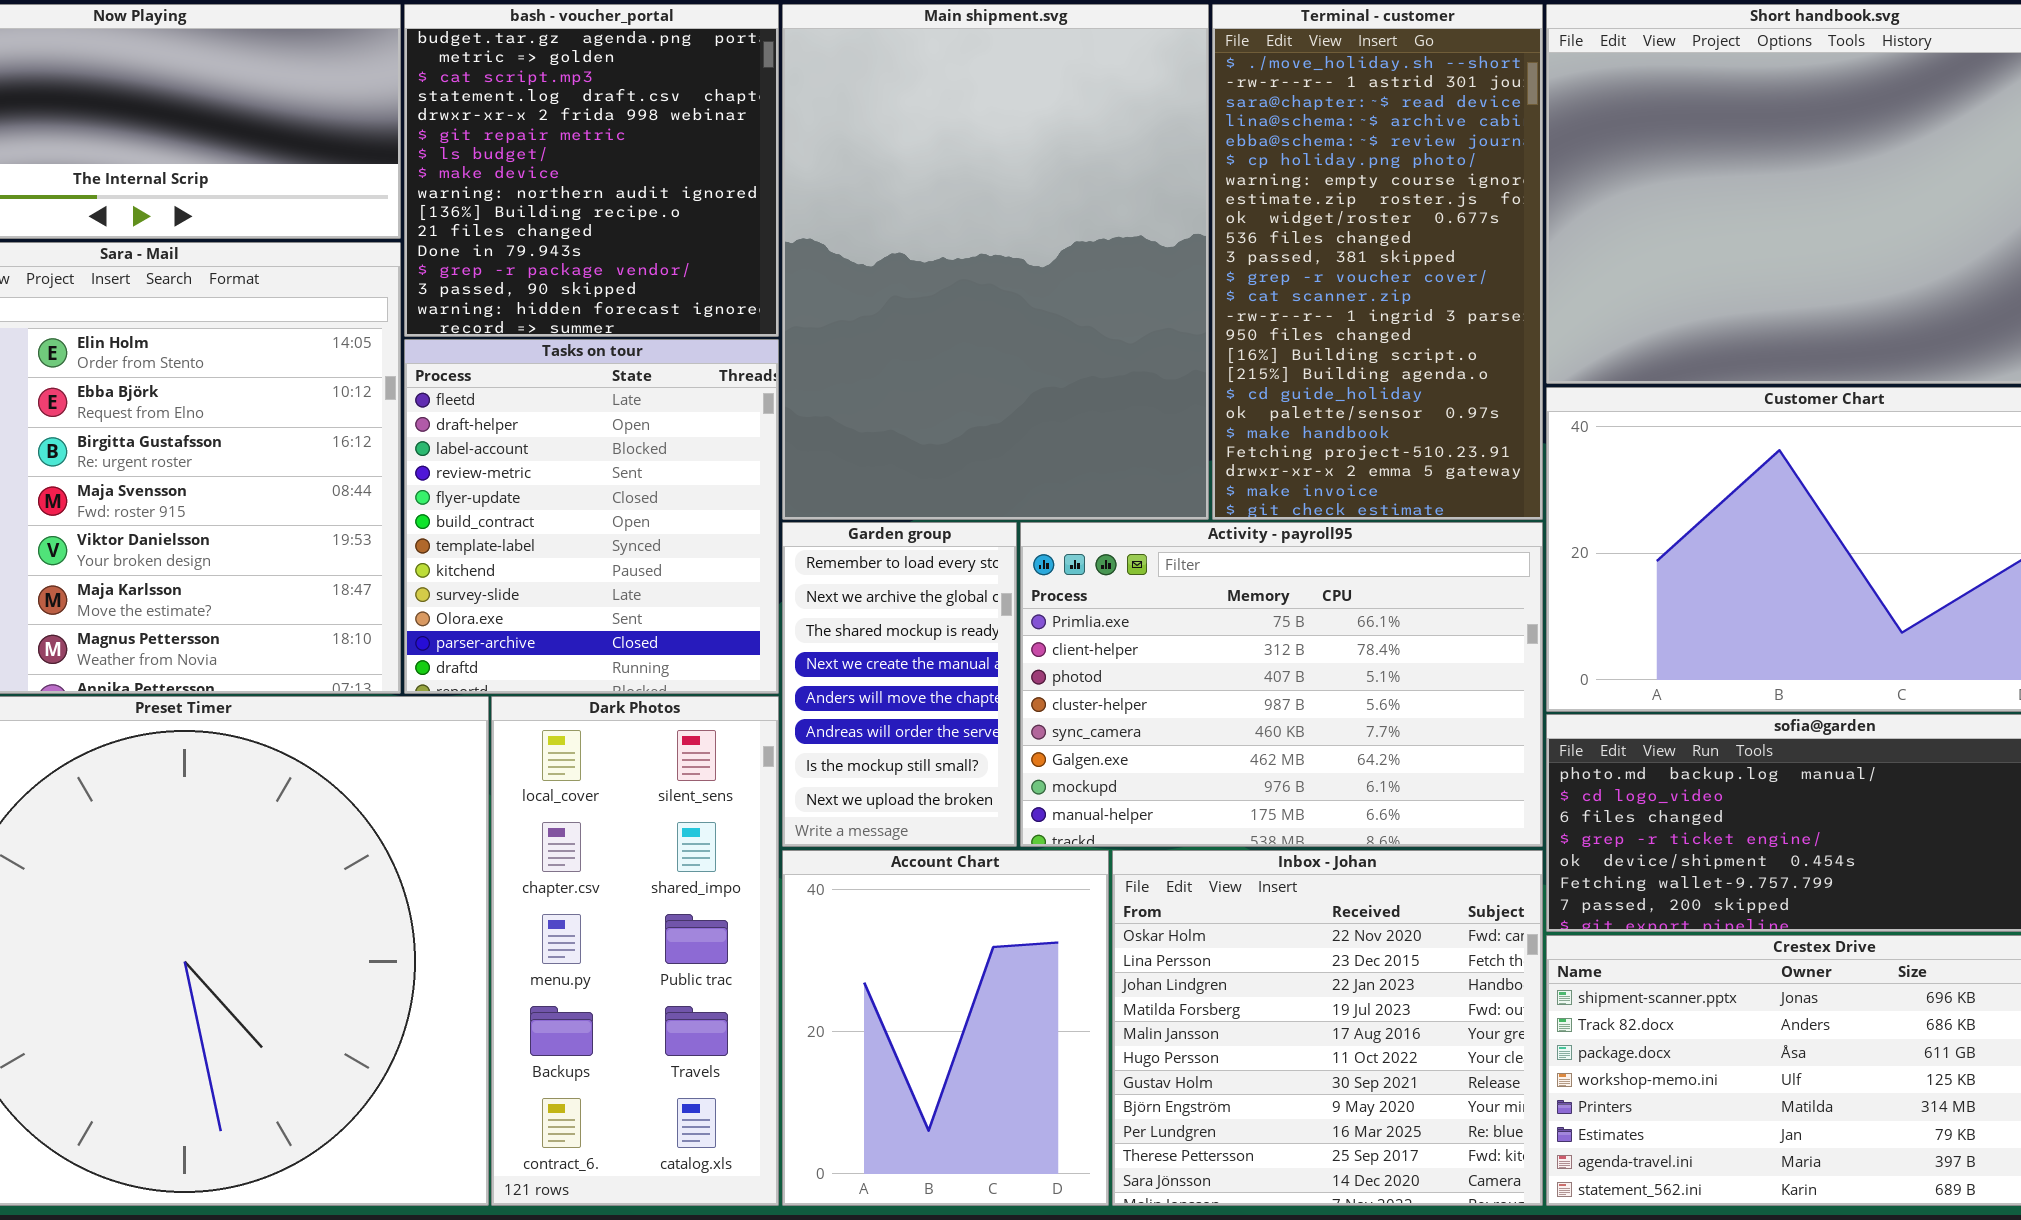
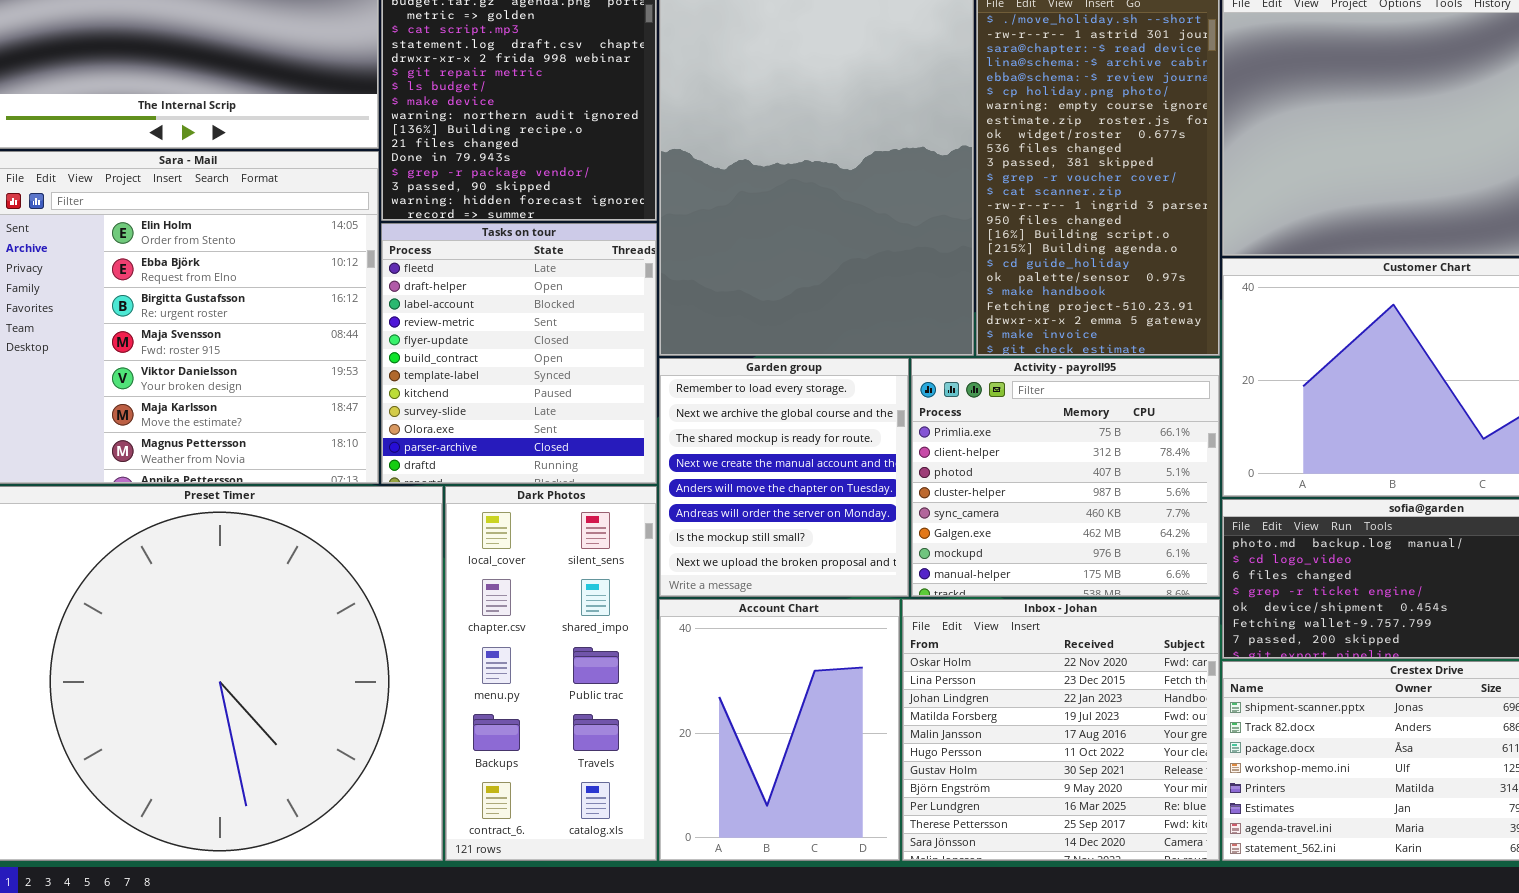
Garden group: [782,522,1017,847] -> [659,358,909,597], resized
Activity - payroll95: [1020,522,1543,847] -> [911,358,1220,597], resized

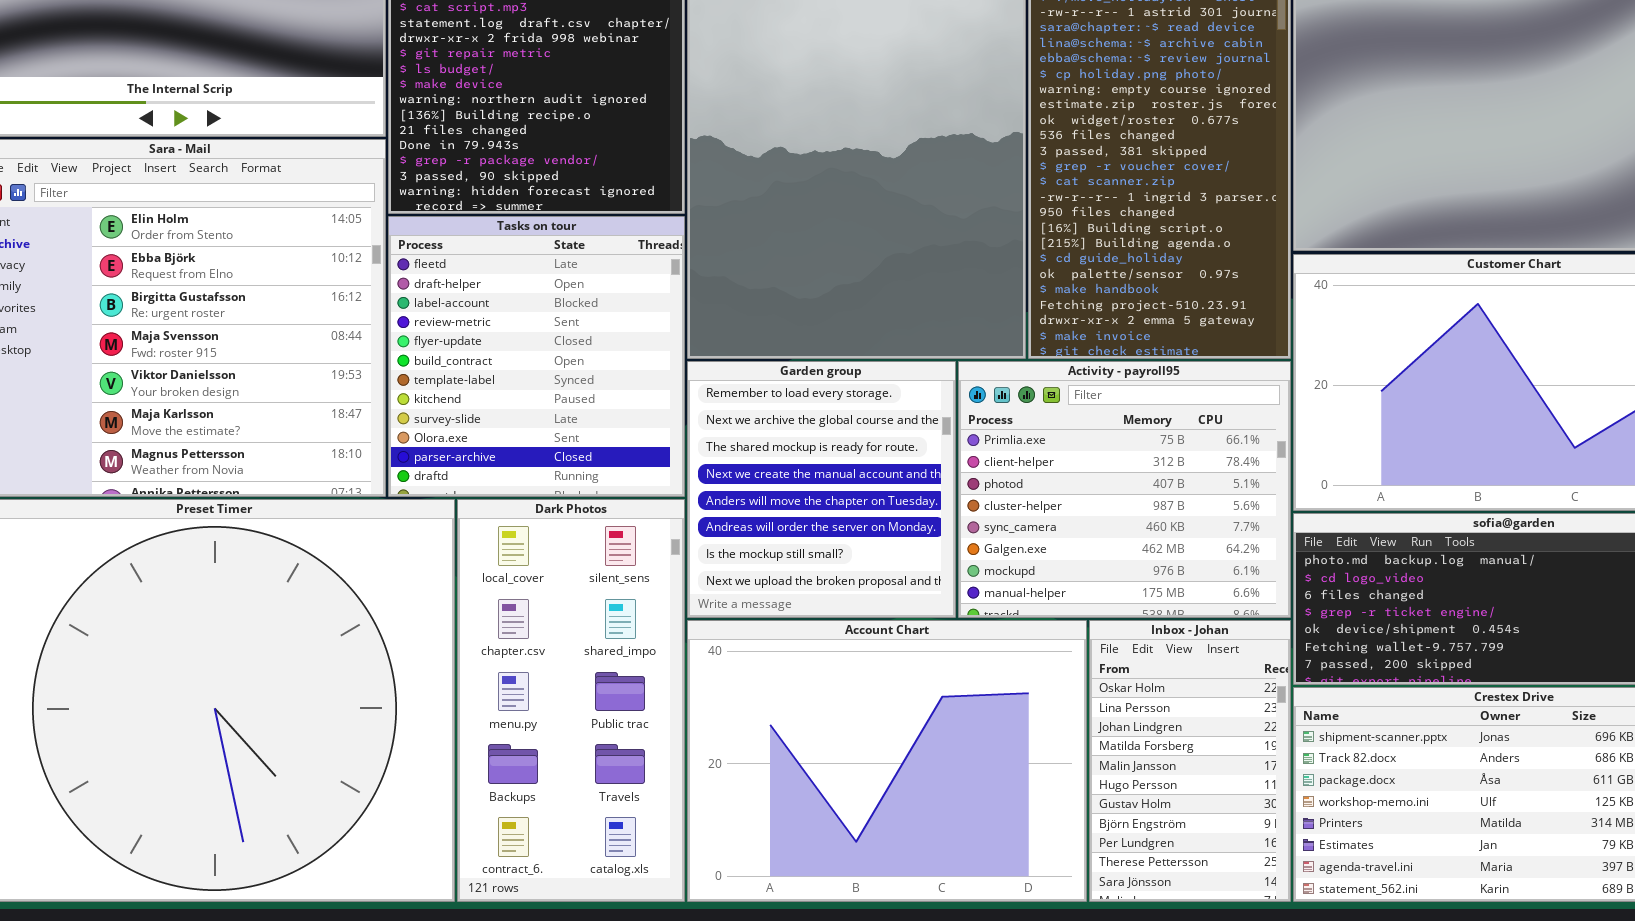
Account Chart: [659,599,900,861] -> [687,620,1087,902], resized
Inbox - Johan: [902,599,1220,861] -> [1089,620,1291,902], resized

